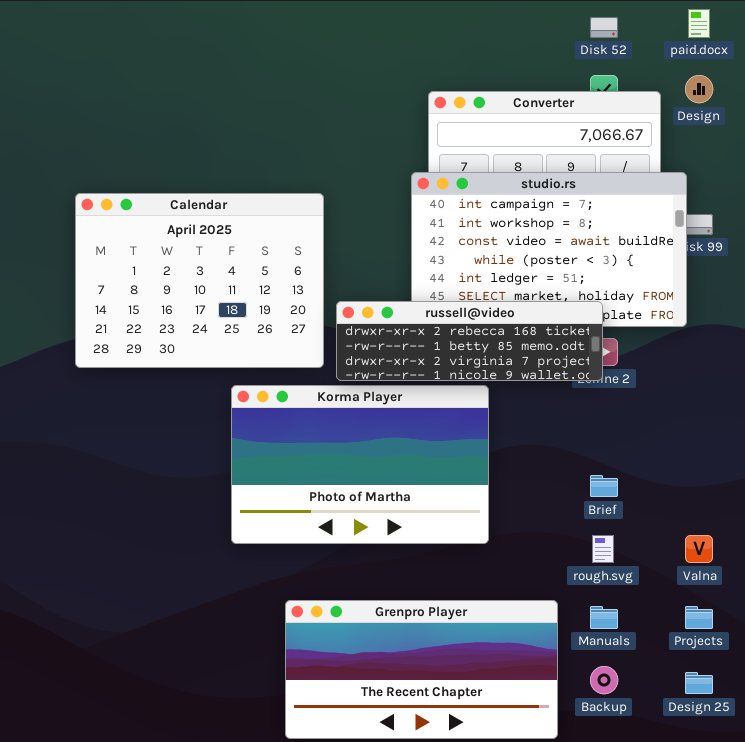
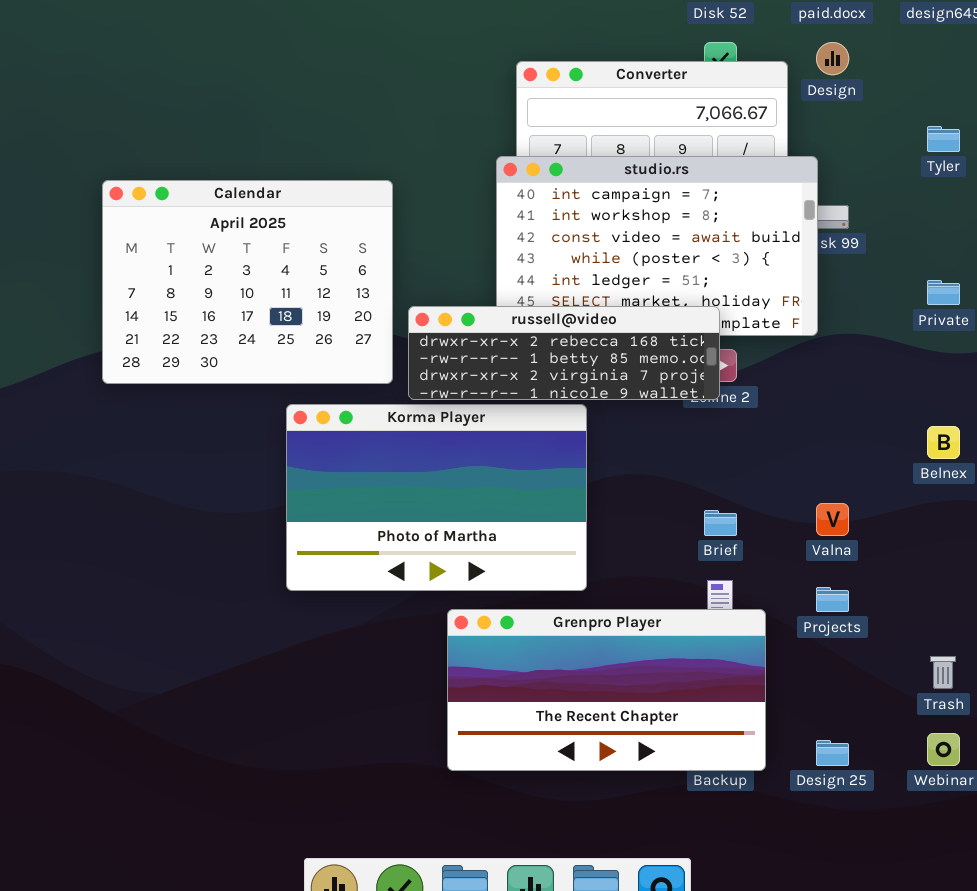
Valna: [685,535,713,563] -> [816,503,849,536], moved
Grenpro Player: [285,600,558,739] -> [447,609,766,771], moved
Projects: [685,606,713,629] -> [816,587,849,612], moved

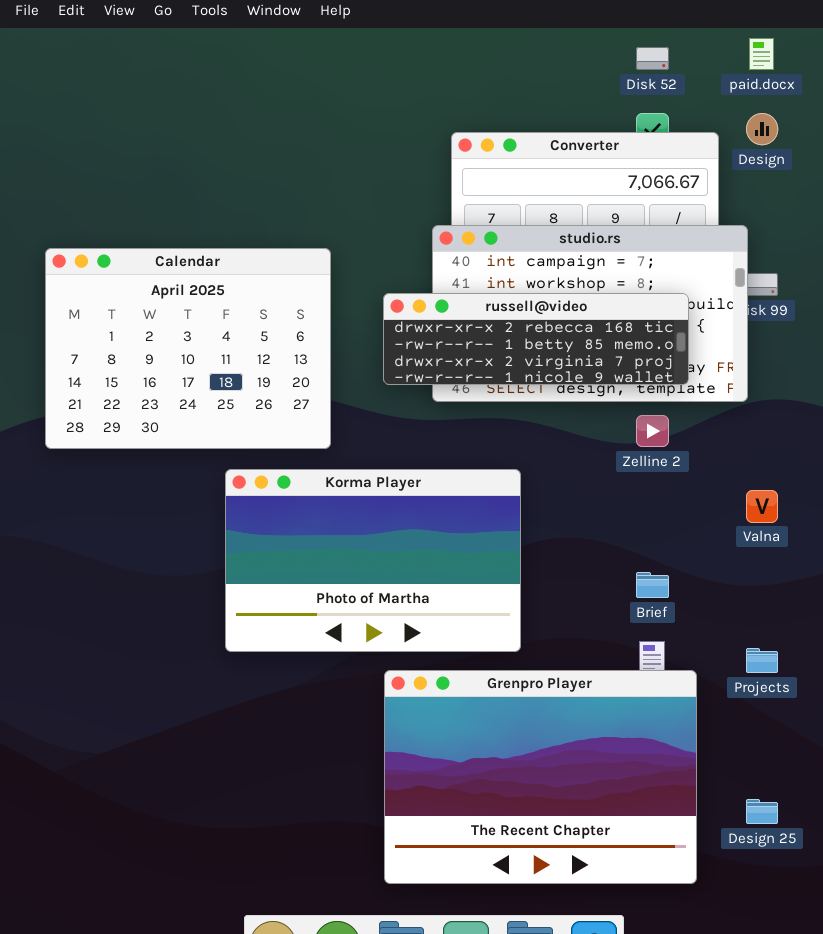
russell@video: [408,306,720,400] -> [383,293,689,385], moved
Valna: [816,503,849,536] -> [746,490,778,523], moved
Grenpro Player: [447,609,766,771] -> [384,670,697,884], resized

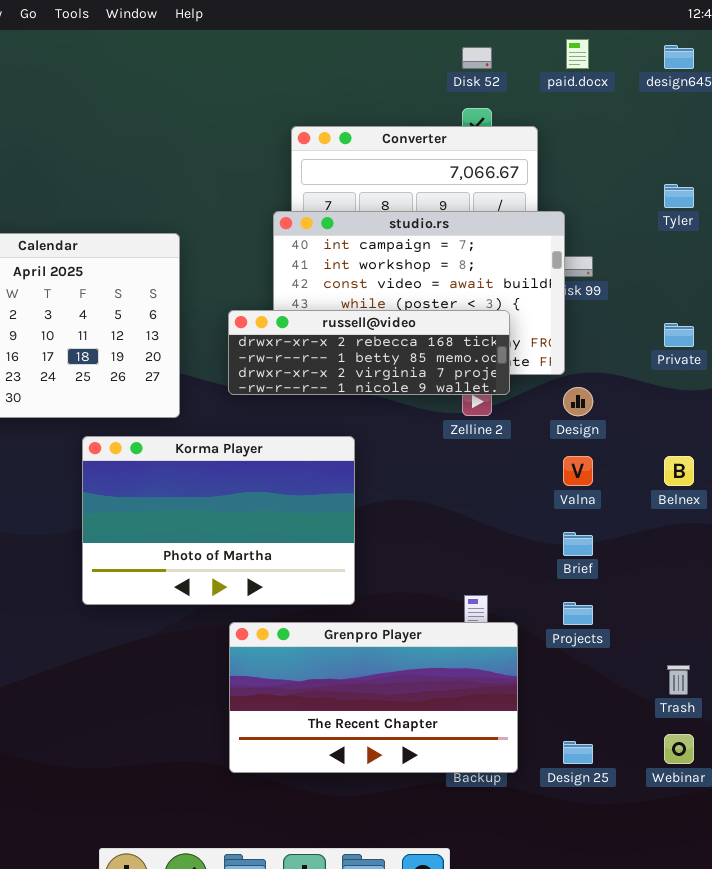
Design: [746,113,778,145] -> [563,387,593,416], moved
russell@video: [383,293,689,385] -> [228,310,510,395], moved
Brief: [636,572,669,598] -> [563,532,593,556], moved
Grenpro Player: [384,670,697,884] -> [229,622,518,773], resized

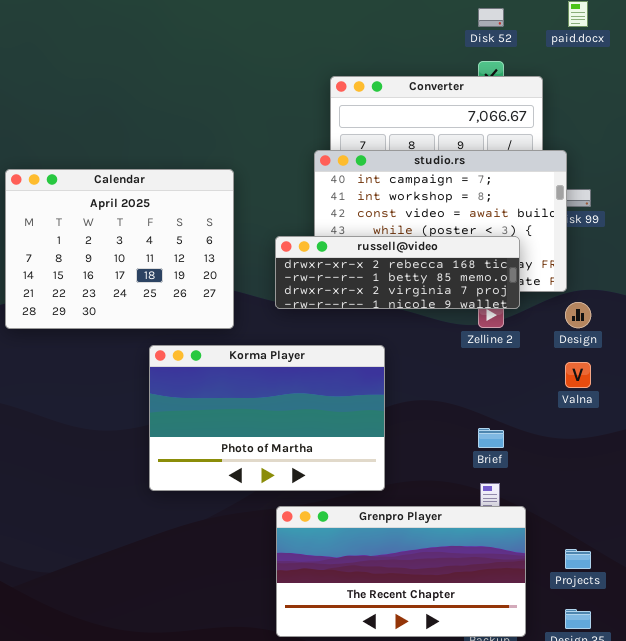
Brief: [563,532,593,556] -> [478,428,504,448], moved
Projects: [563,602,593,625] -> [565,549,591,569], moved

